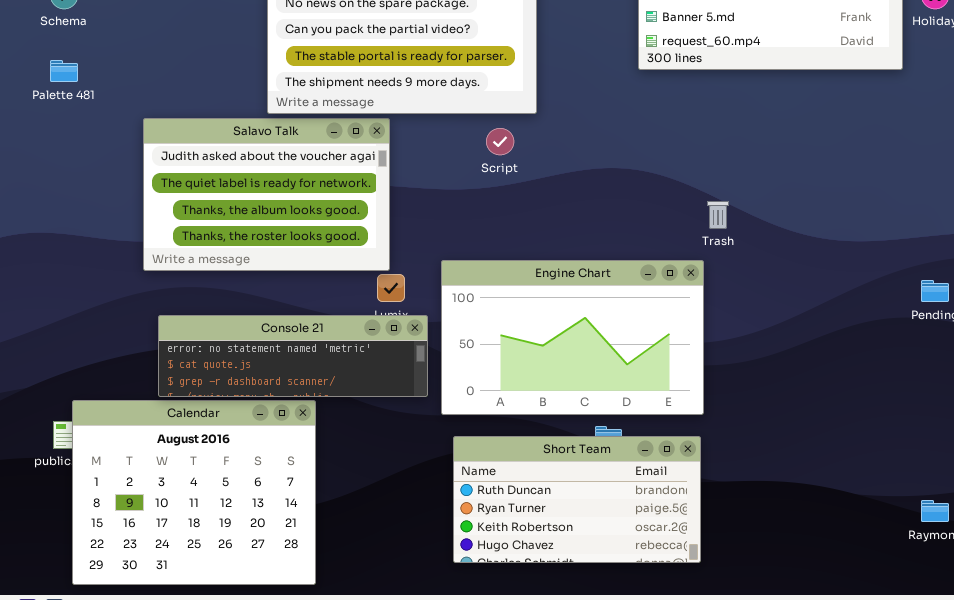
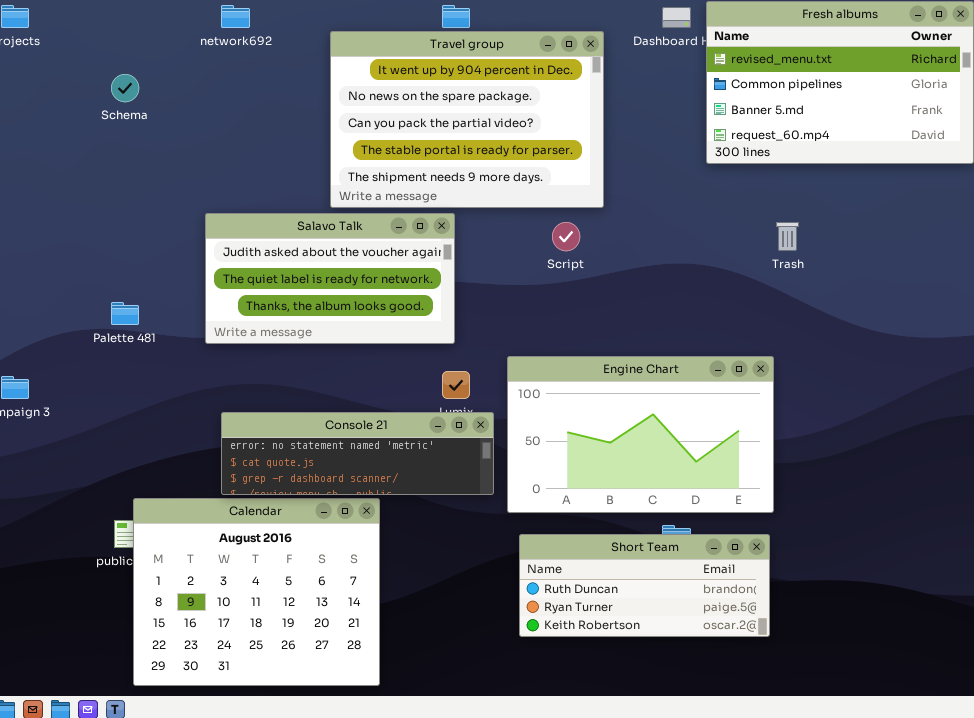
Palette 481: [50,60,78,82] -> [111,302,139,325], moved
Salavo Talk: [143,118,390,271] -> [205,213,455,344], resized
Trash: [707,201,729,229] -> [776,222,799,251], moved
Short Team: [453,436,701,563] -> [519,534,770,637], resized

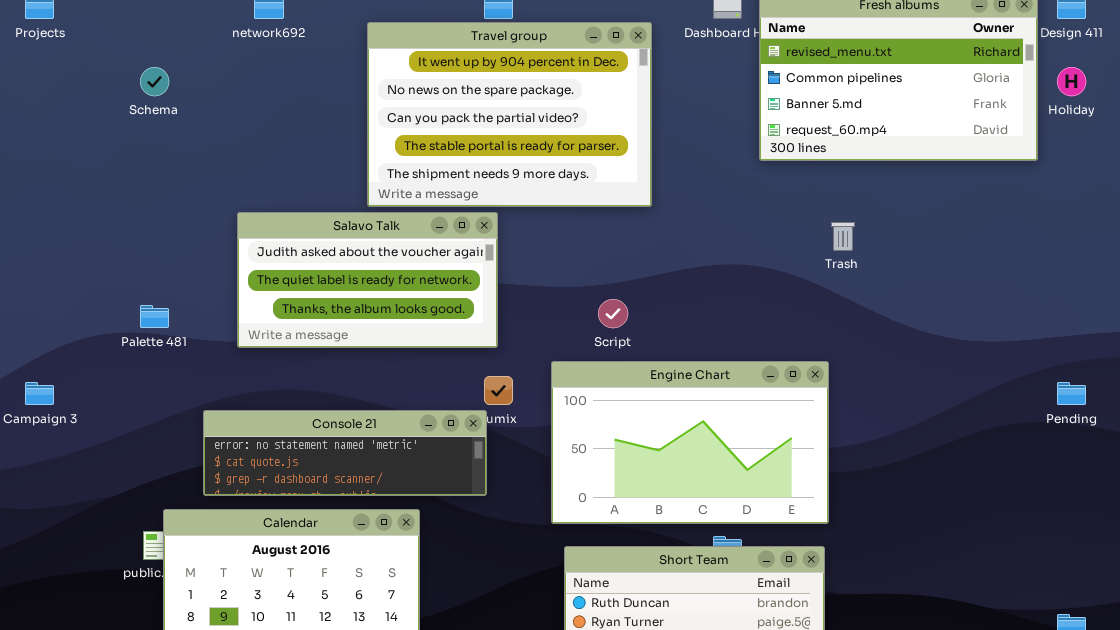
Script: [552,222,580,251] -> [598,299,628,328], moved
Console 21: [221,412,494,495] -> [203,410,487,496], moved

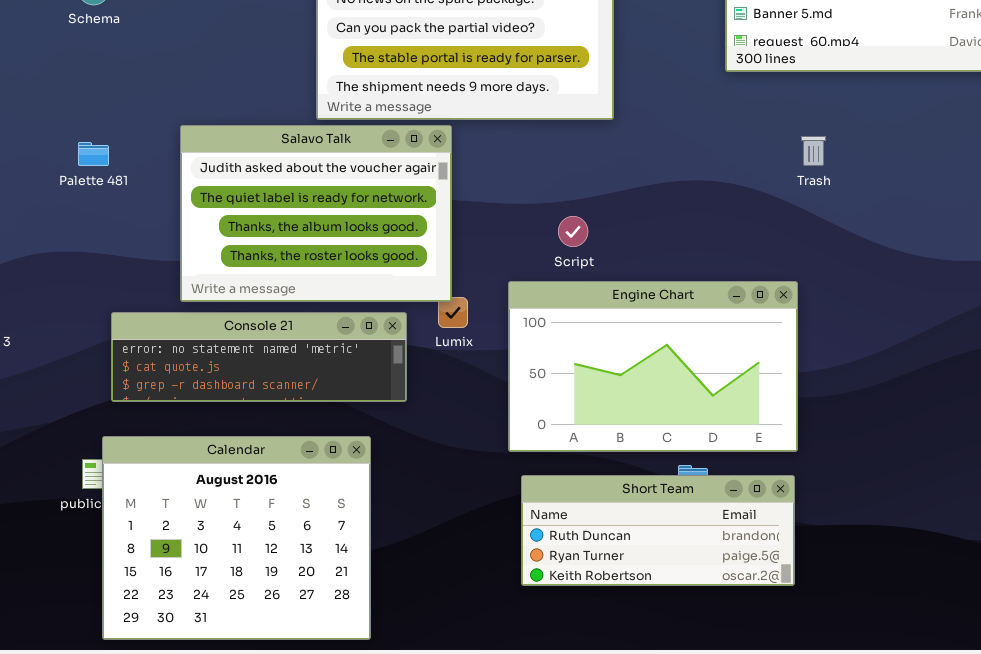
Salavo Talk: [237,212,498,348] -> [180,125,452,302], resized
Palette 481: [140,305,169,328] -> [78,142,109,166], moved
Console 21: [203,410,487,496] -> [111,312,407,402], moved

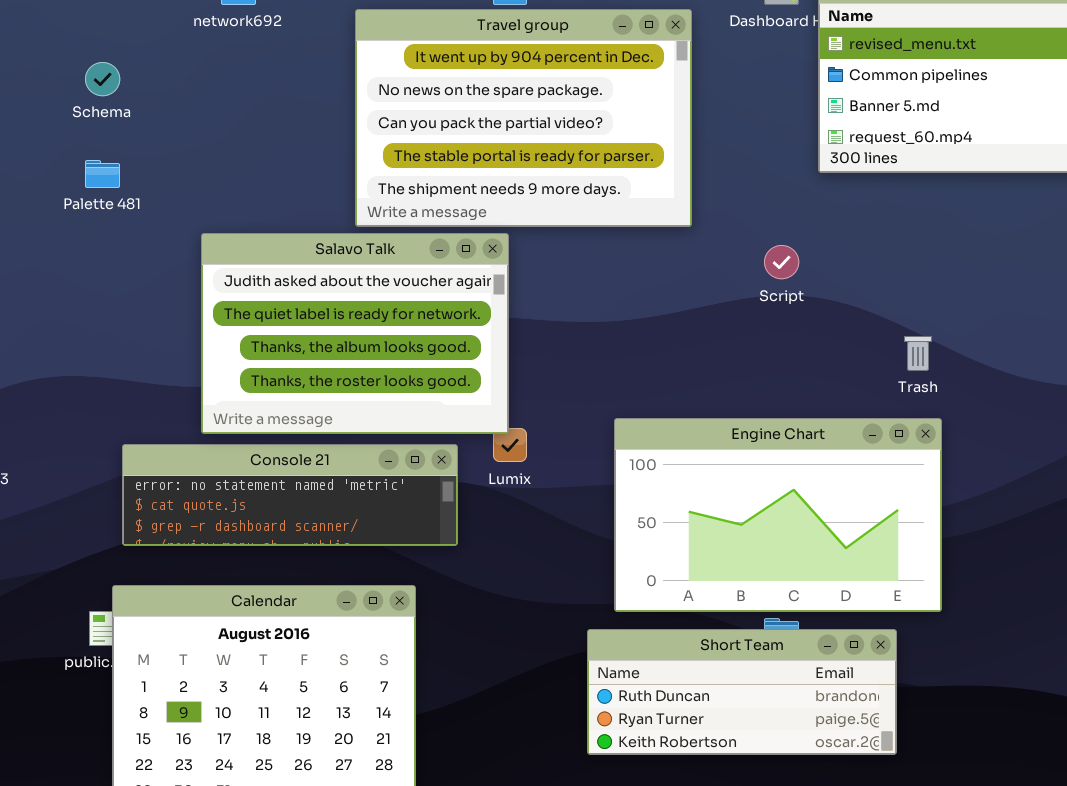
Trash: [801,136,826,166] -> [904,336,932,371], moved
Palette 481: [78,142,109,166] -> [85,160,120,188], moved
Script: [558,216,588,247] -> [764,245,799,279], moved
Engine Chart: [508,281,798,452] -> [614,418,942,612], moved

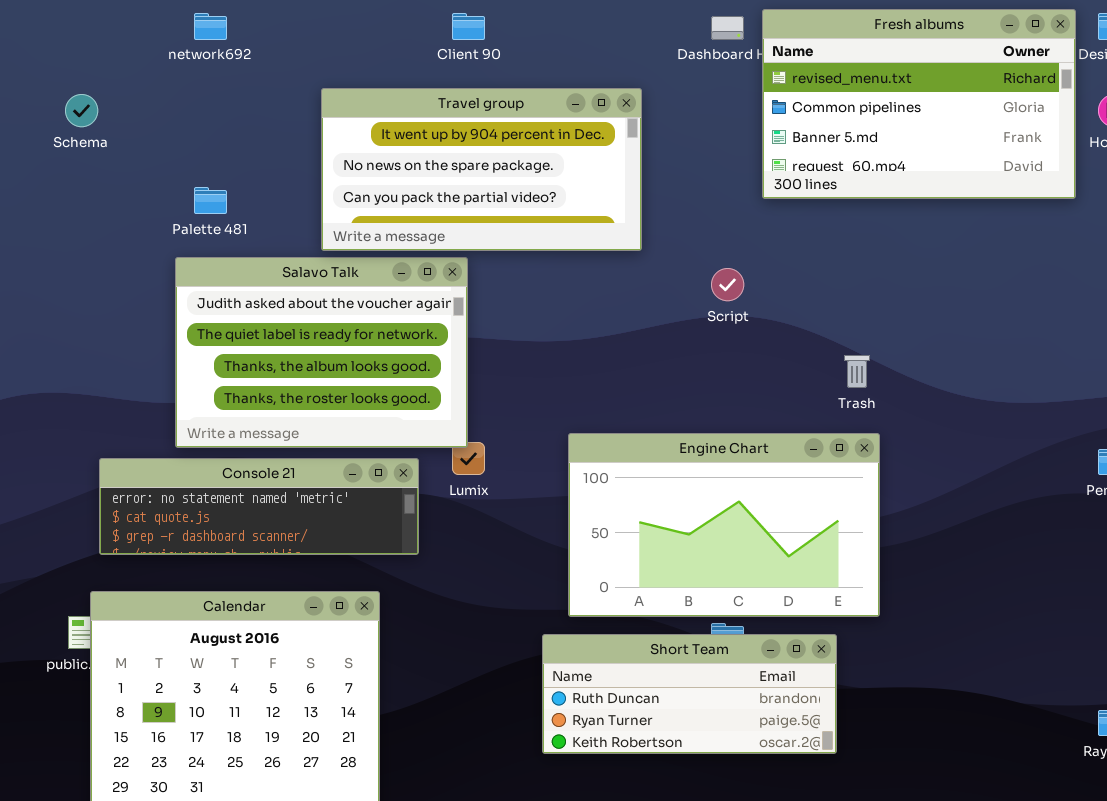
Travel group: [355,9,692,227] -> [321,88,642,251], resized
Palette 481: [85,160,120,188] -> [194,187,227,214], moved

